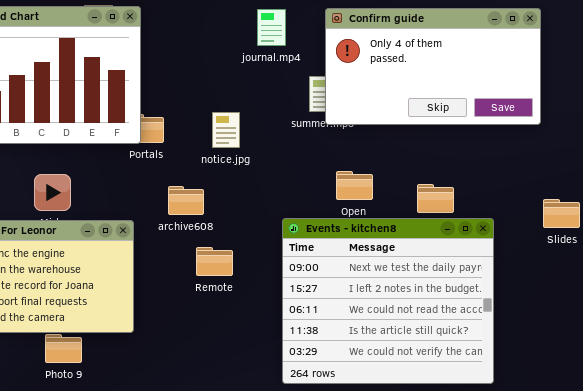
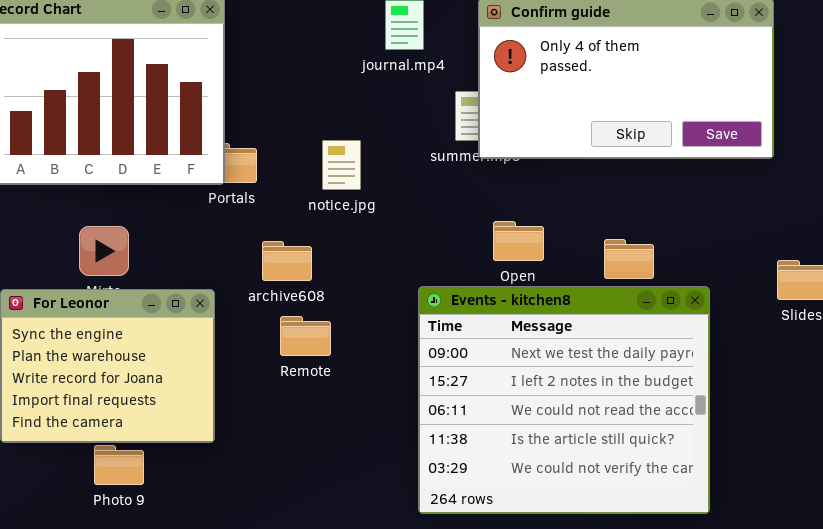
Remote: [196,247,233,276] -> [280,316,331,356], moved

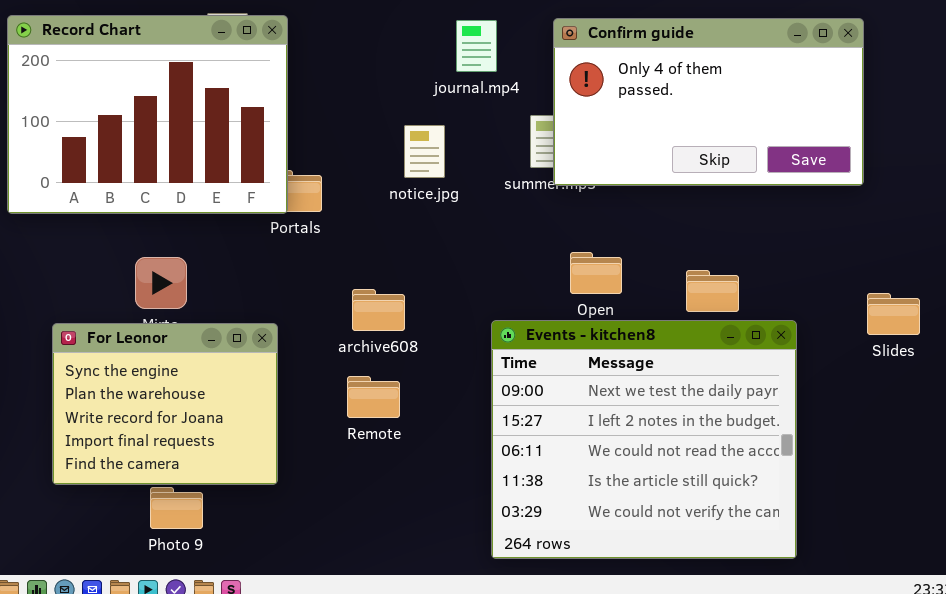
notice.jpg: [322,140,361,190] -> [404,125,445,178], moved
archive608: [262,241,312,281] -> [352,289,405,331], moved
Remote: [280,316,331,356] -> [347,376,400,418], moved

